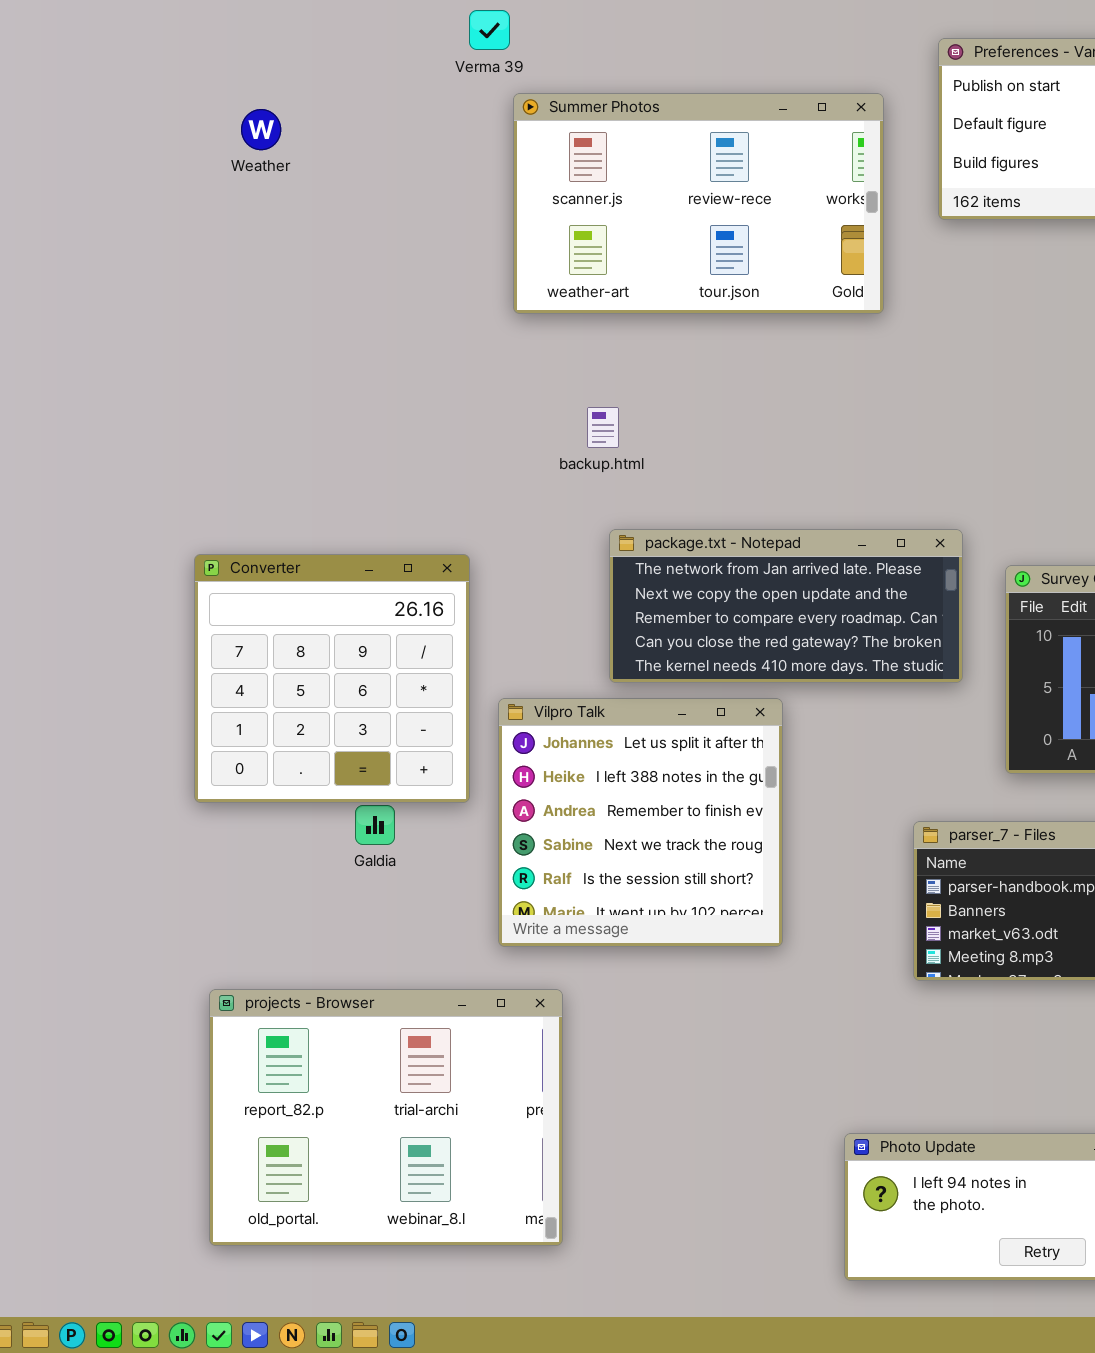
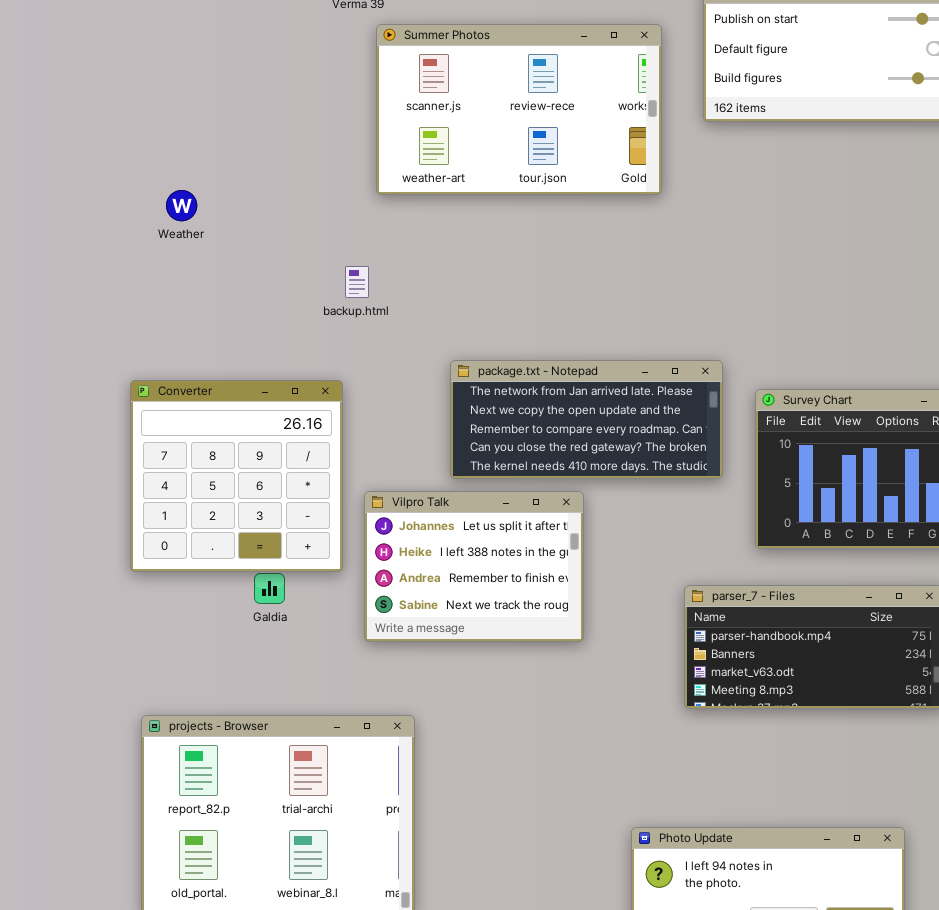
Weather: [241,109,281,150] -> [166,190,197,221], moved
backup.html: [587,407,619,448] -> [345,266,369,298], moved
Vilpro Talk: [498,698,783,947] -> [364,491,584,642], resized

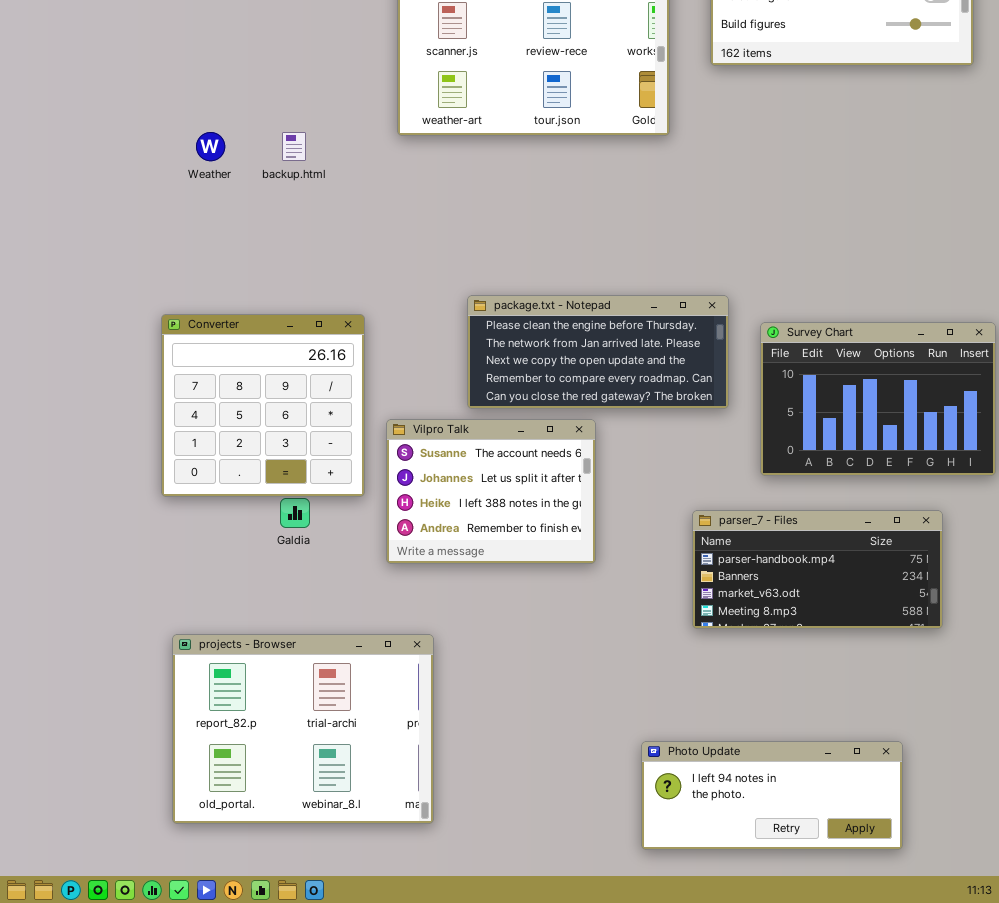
backup.html: [345,266,369,298] -> [282,132,306,161], moved
package.txt - Notepad: [450,360,723,479] -> [467,295,729,409], scrolled up 1 row
Vilpro Talk: [364,491,584,642] -> [386,419,596,564], scrolled up 1 row

